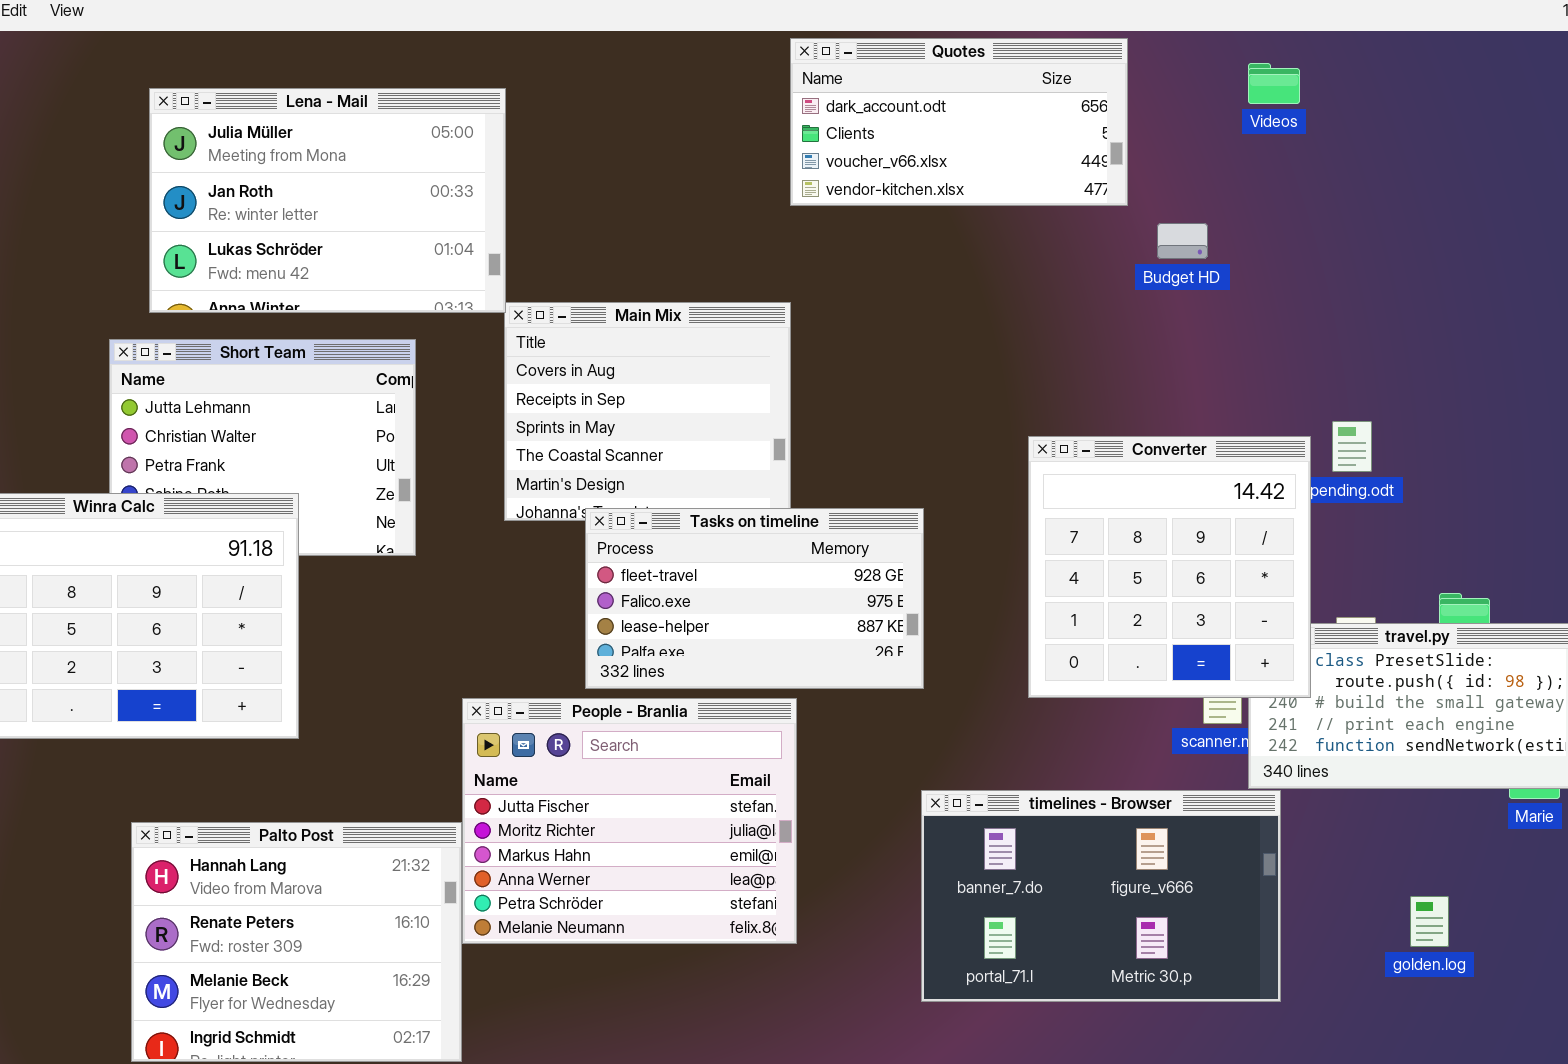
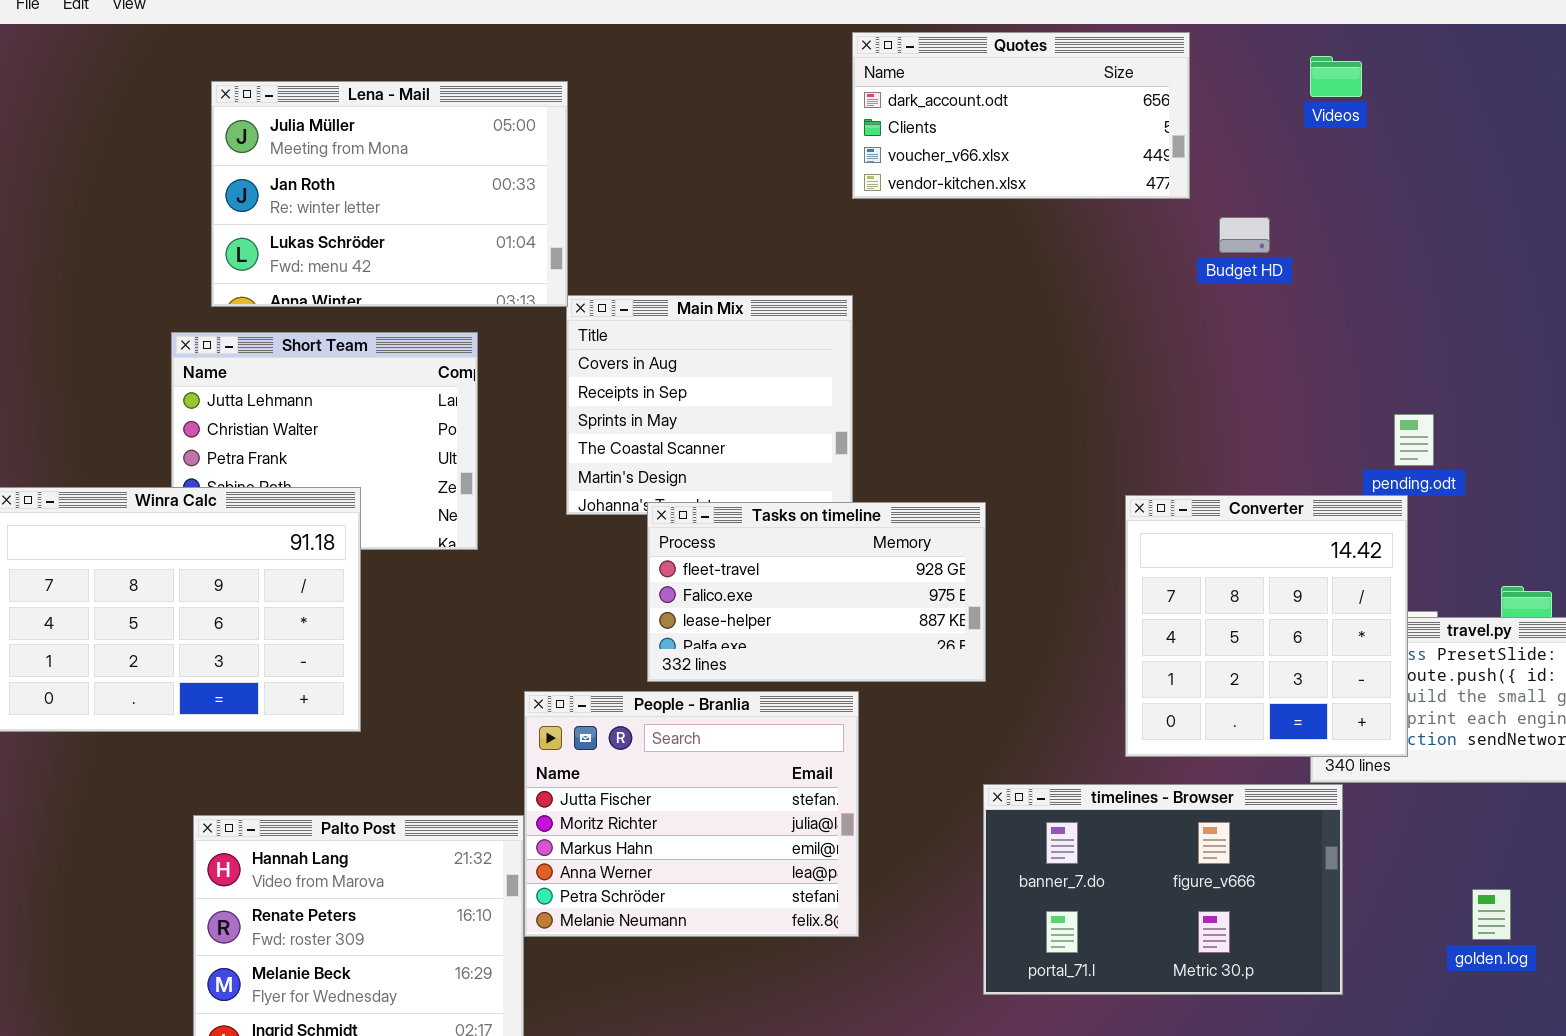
Converter: [1028,436,1311,698] -> [1125,495,1408,757], moved

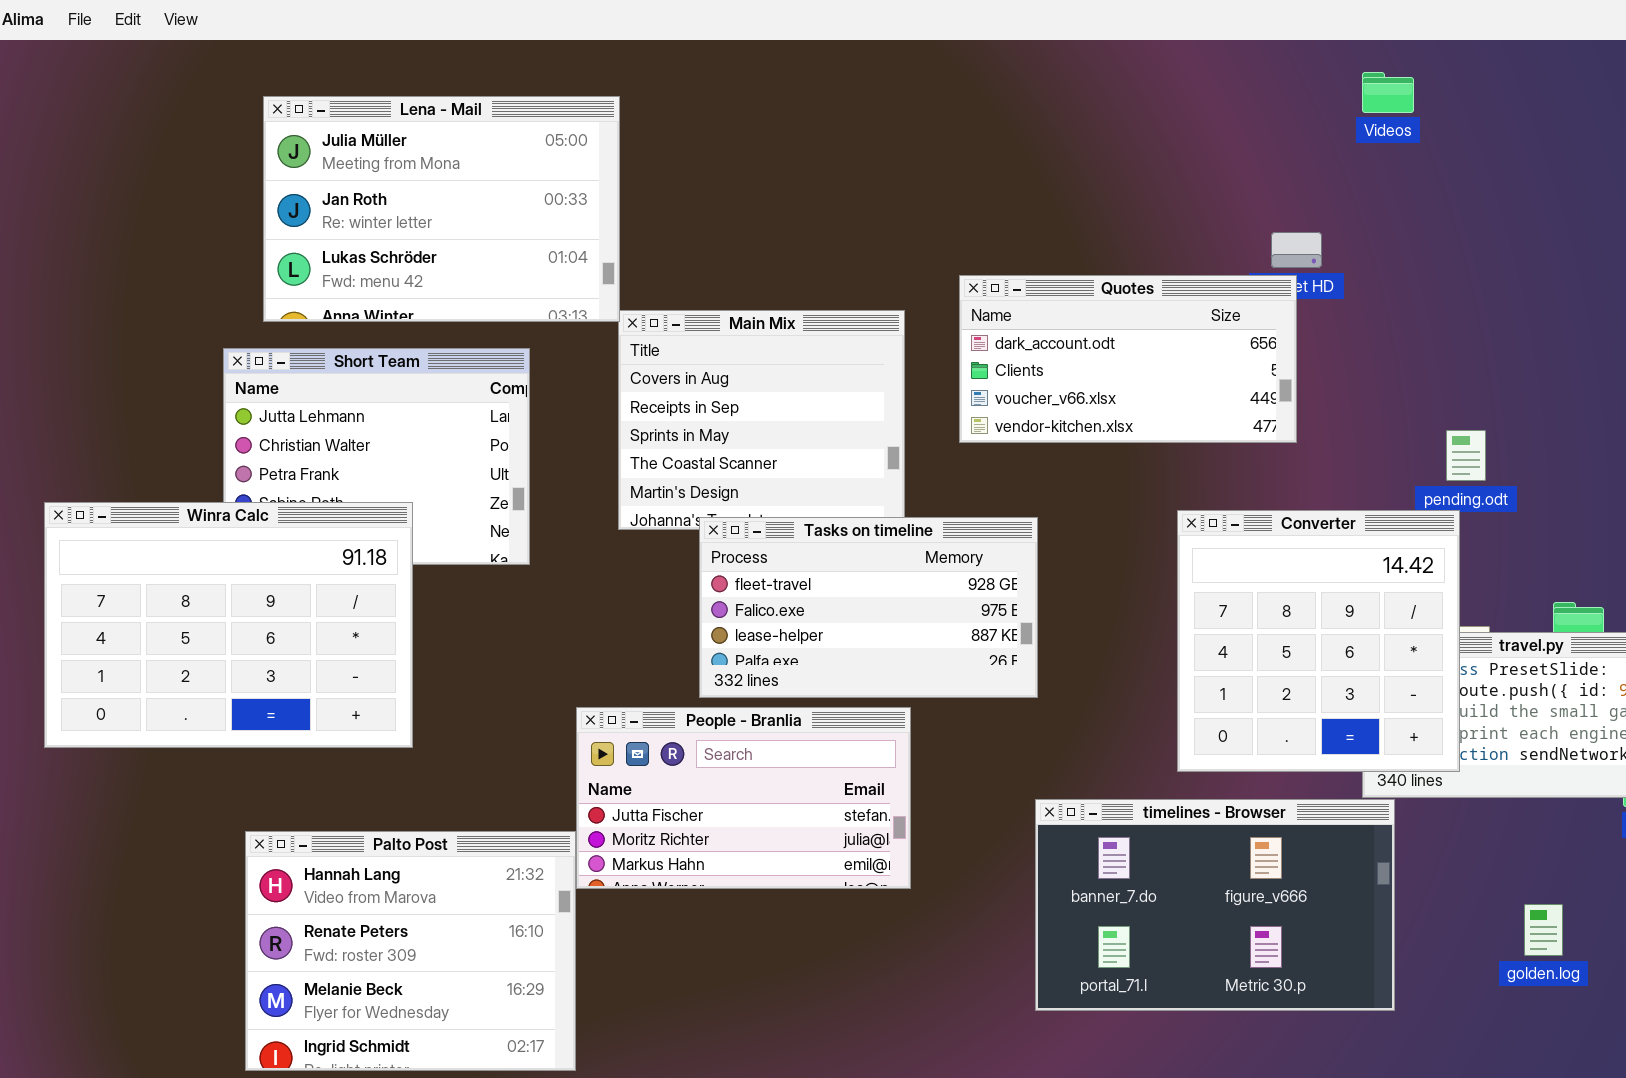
Quotes: [852,32,1190,199] -> [959,275,1297,443], moved
People - Branlia: [524,691,859,937] -> [576,707,911,889], resized

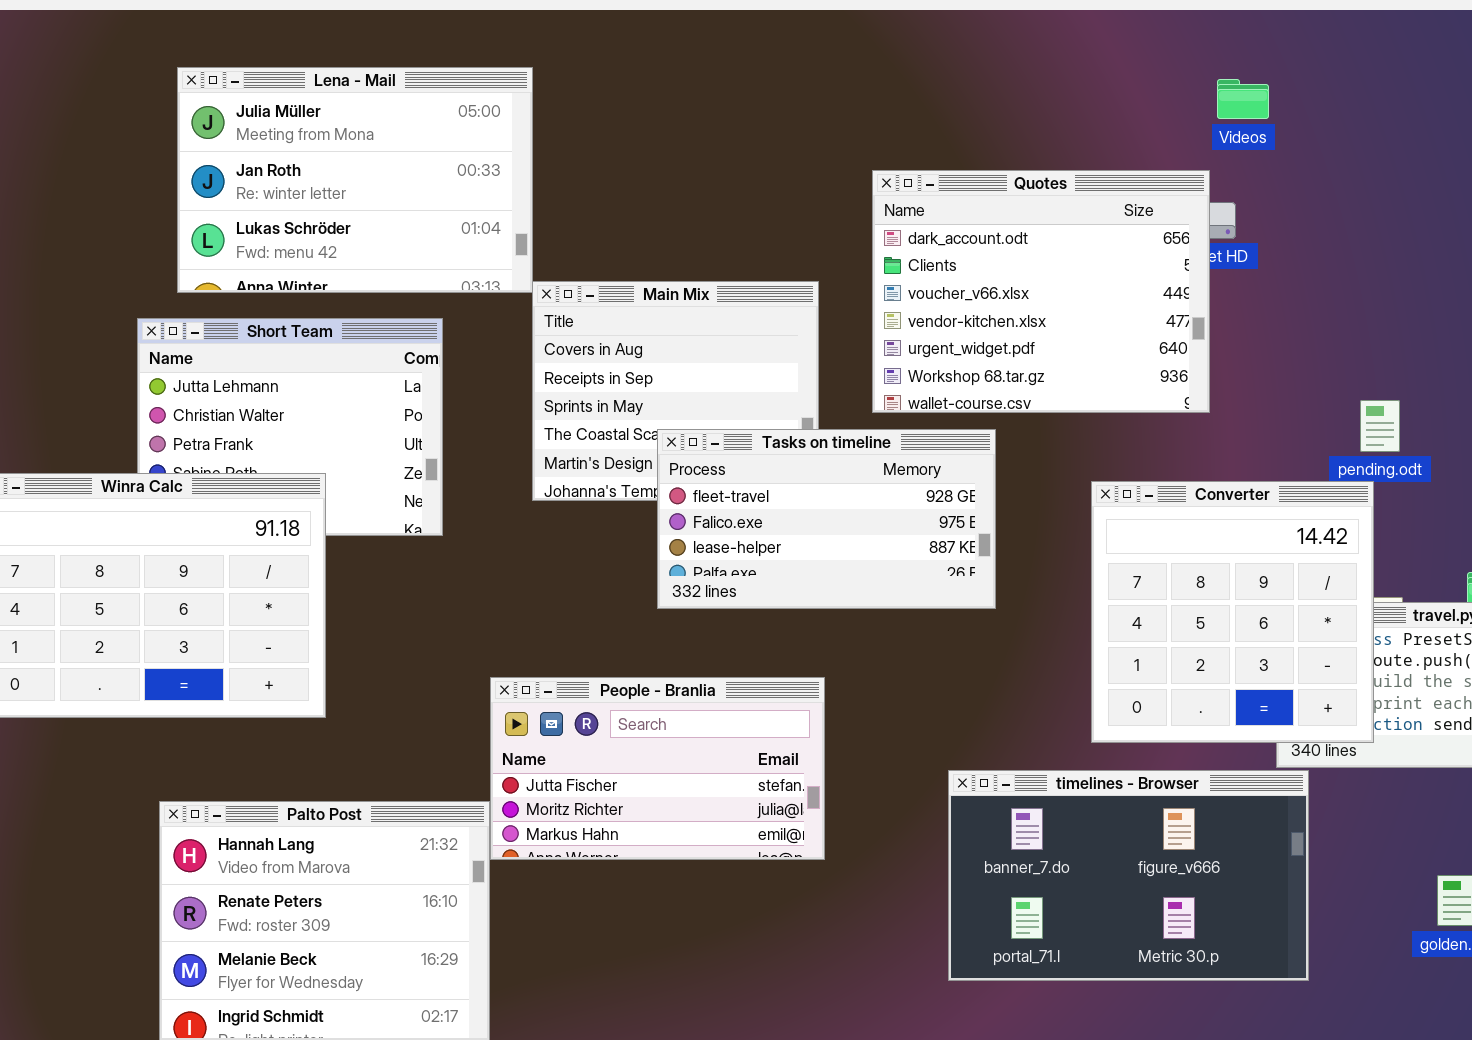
Videos: [1362,72,1414,113] -> [1217,79,1269,119], moved
Quotes: [959,275,1297,443] -> [872,170,1210,413], resized
Tasks on timeline: [699,517,1038,698] -> [657,429,996,609], moved

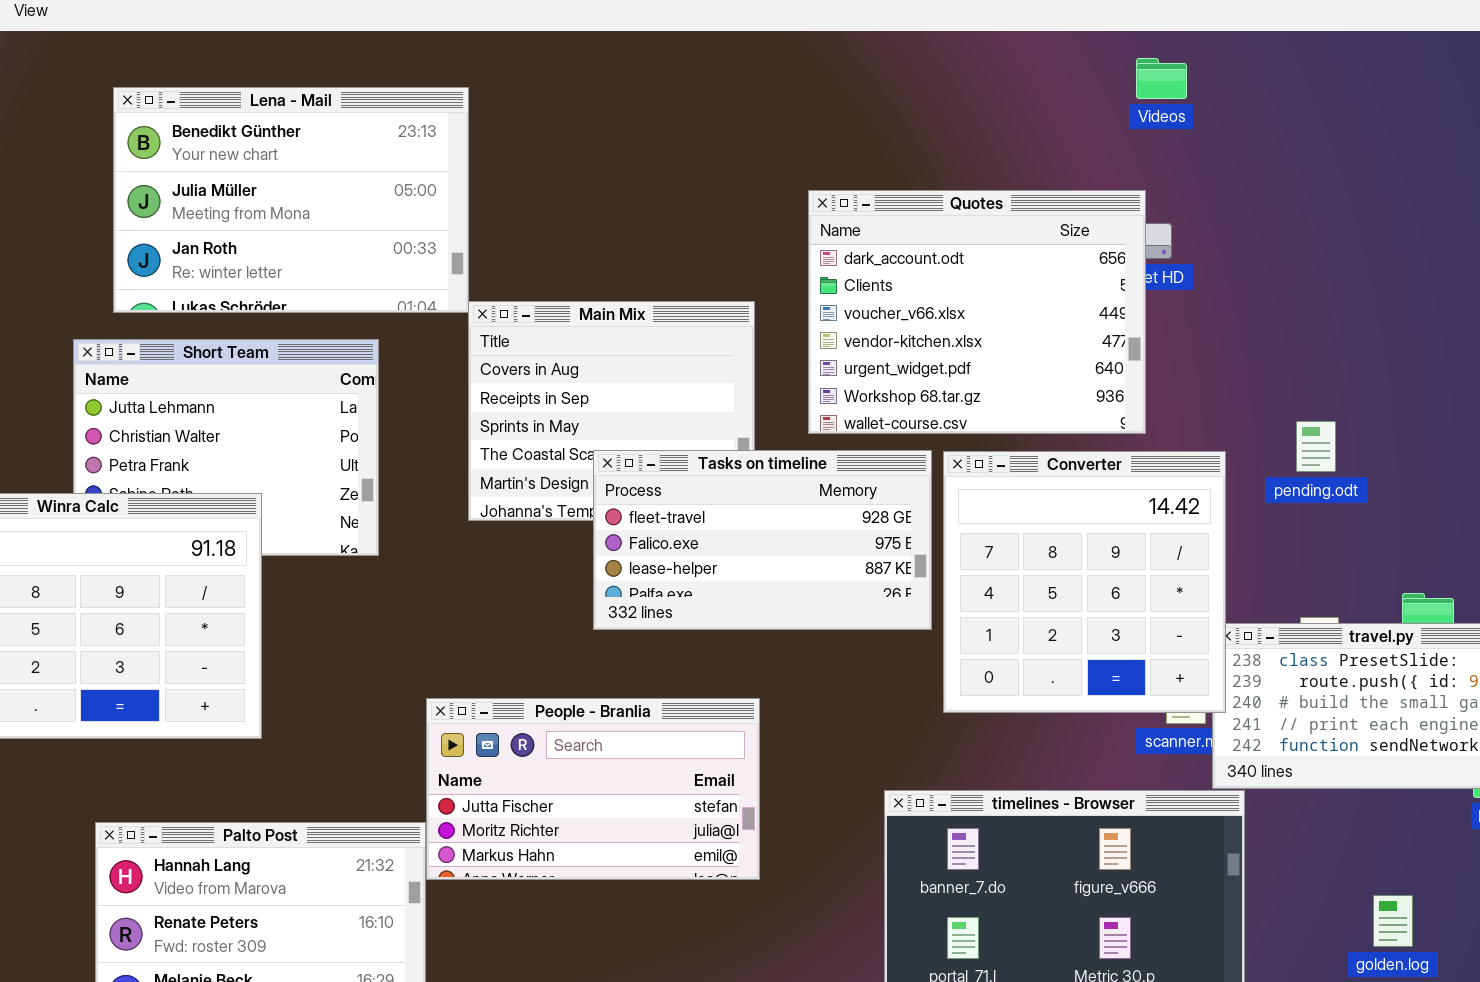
Lena - Mail: [177,67,533,293] -> [113,87,469,313], scrolled up 1 row
Videos: [1217,79,1269,119] -> [1136,58,1187,99], moved
Converter: [1091,481,1374,743] -> [943,451,1226,713], moved

